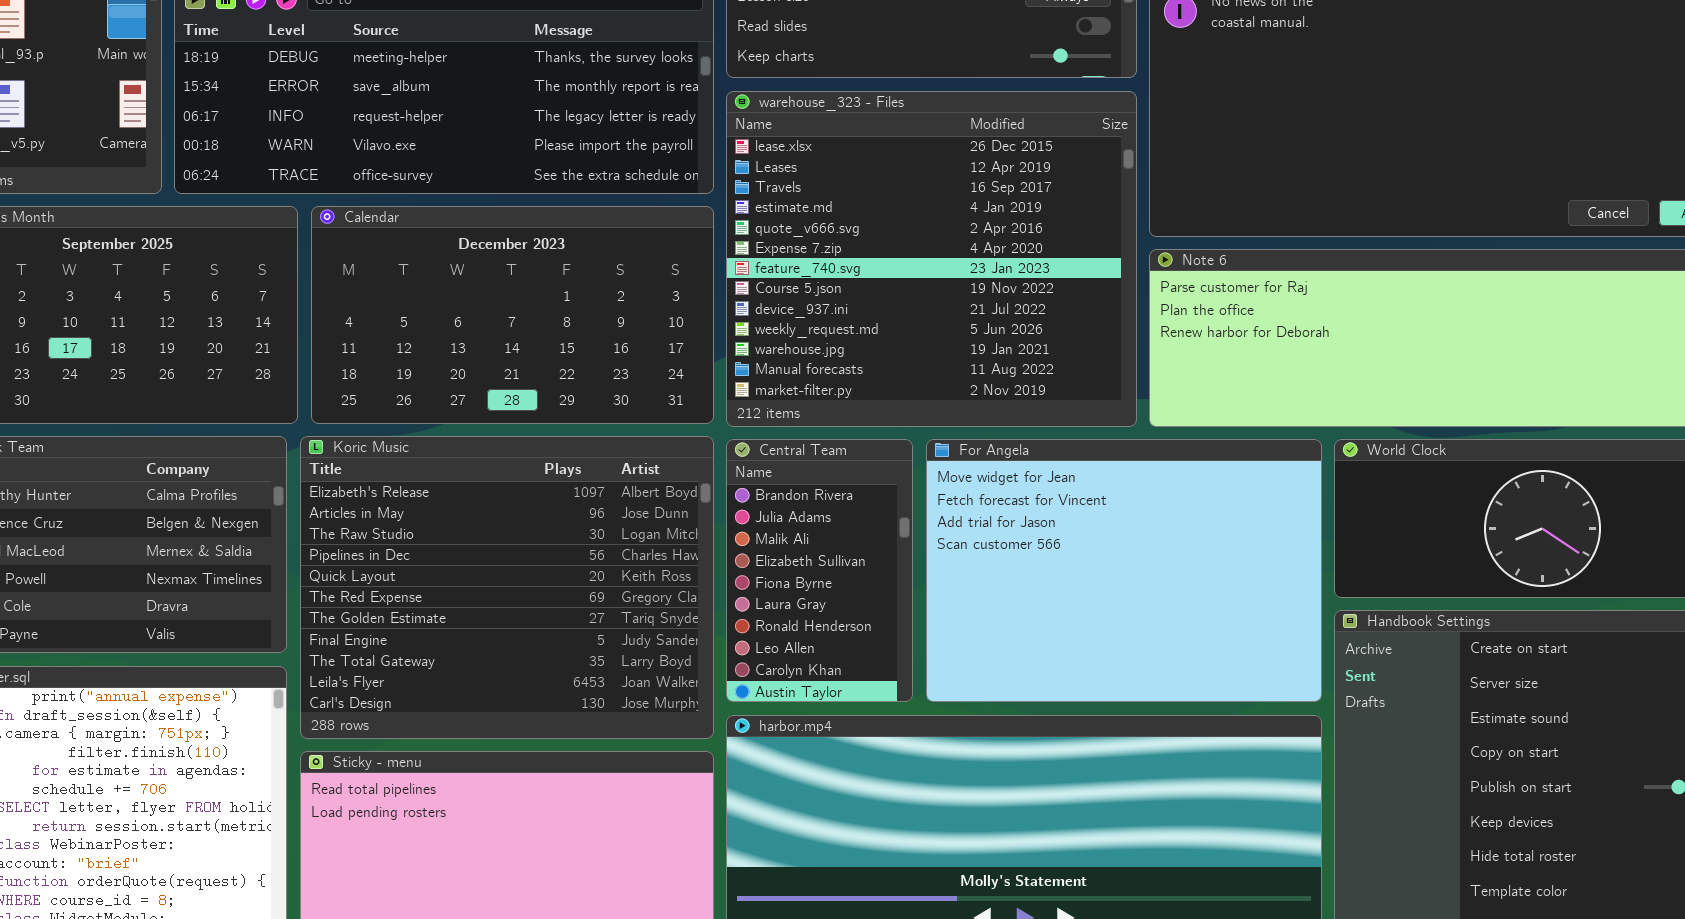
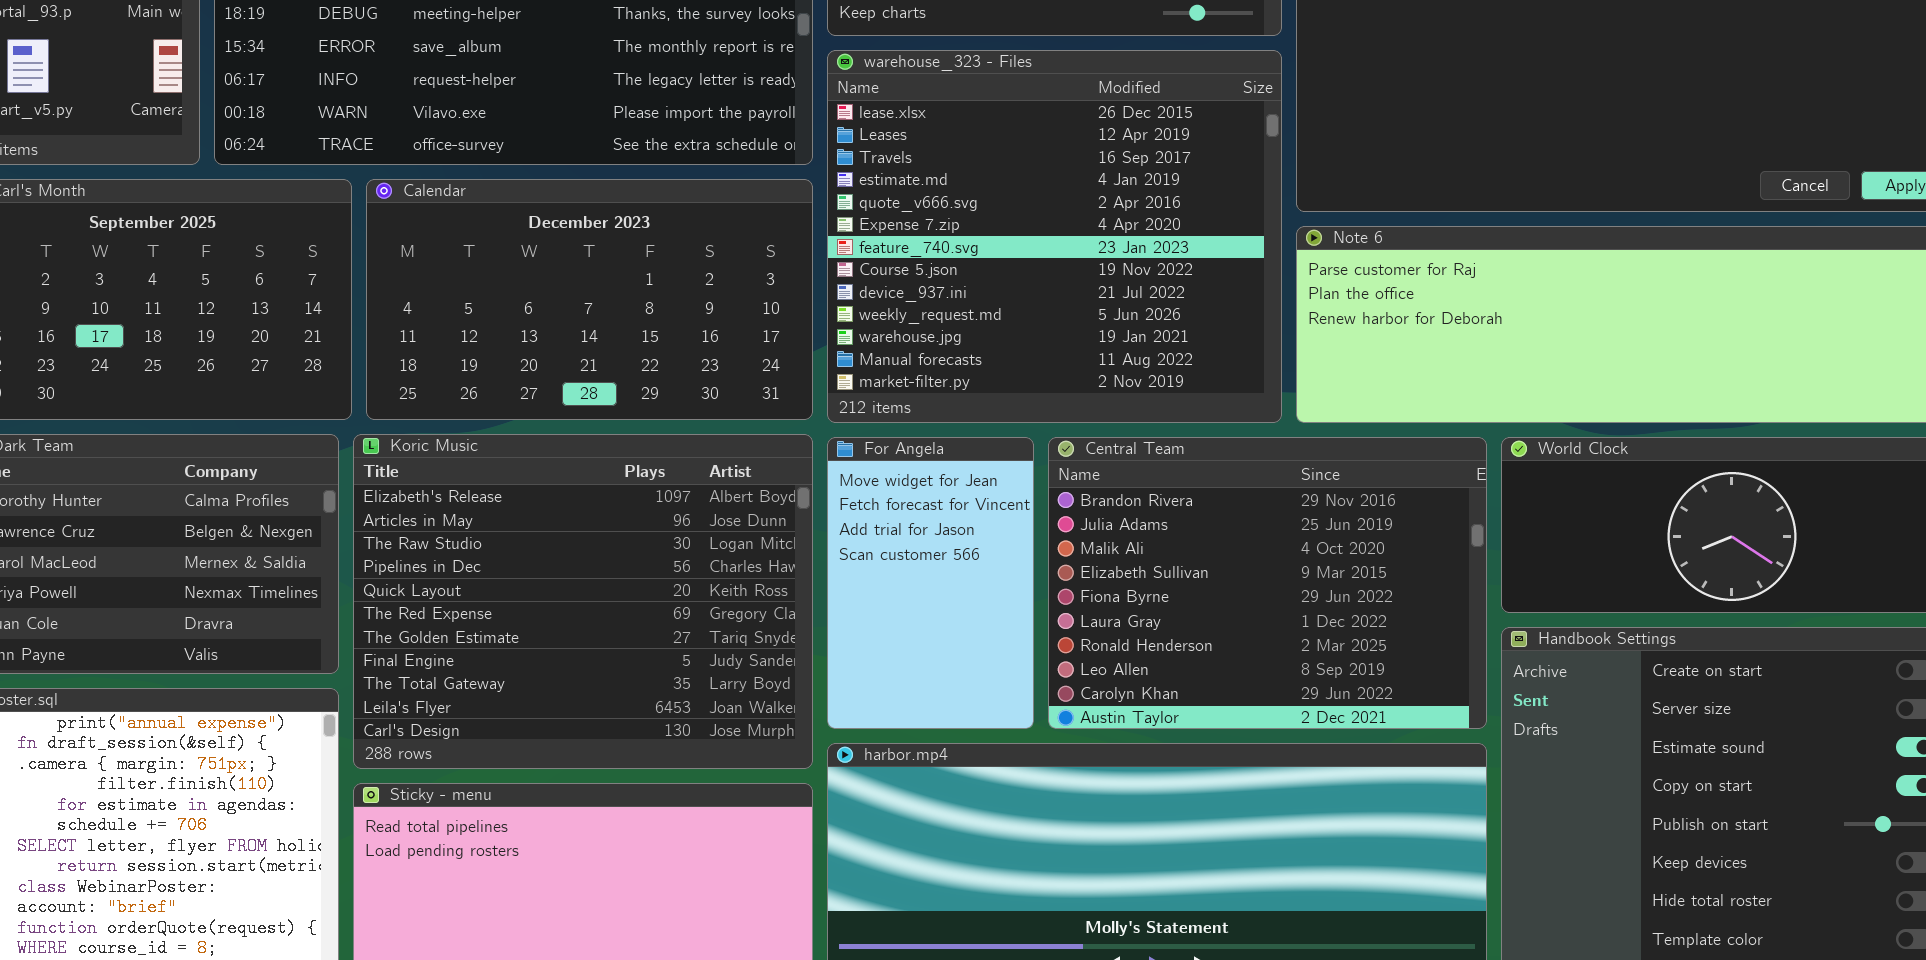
Central Team: [726,439,913,702] -> [1048,437,1487,729], moved, resized
For Angela: [926,439,1322,702] -> [827,437,1034,729], moved, resized

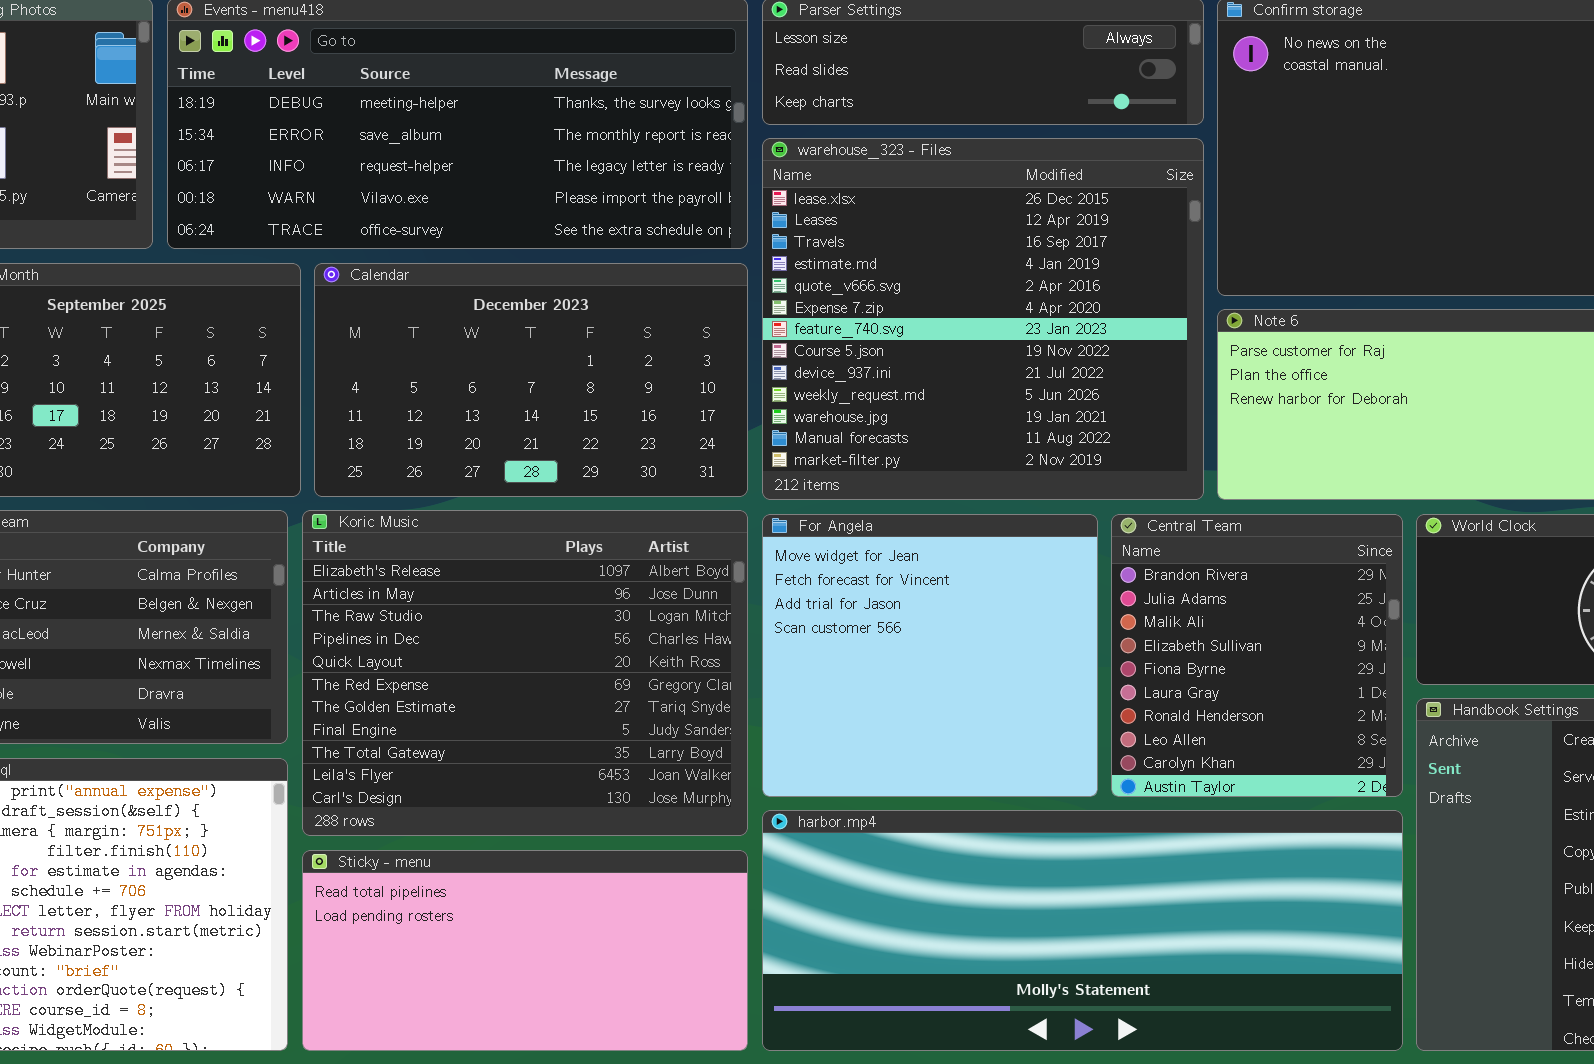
For Angela: [827,437,1034,729] -> [762,514,1098,797], resized
Central Team: [1048,437,1487,729] -> [1111,514,1403,797], resized

